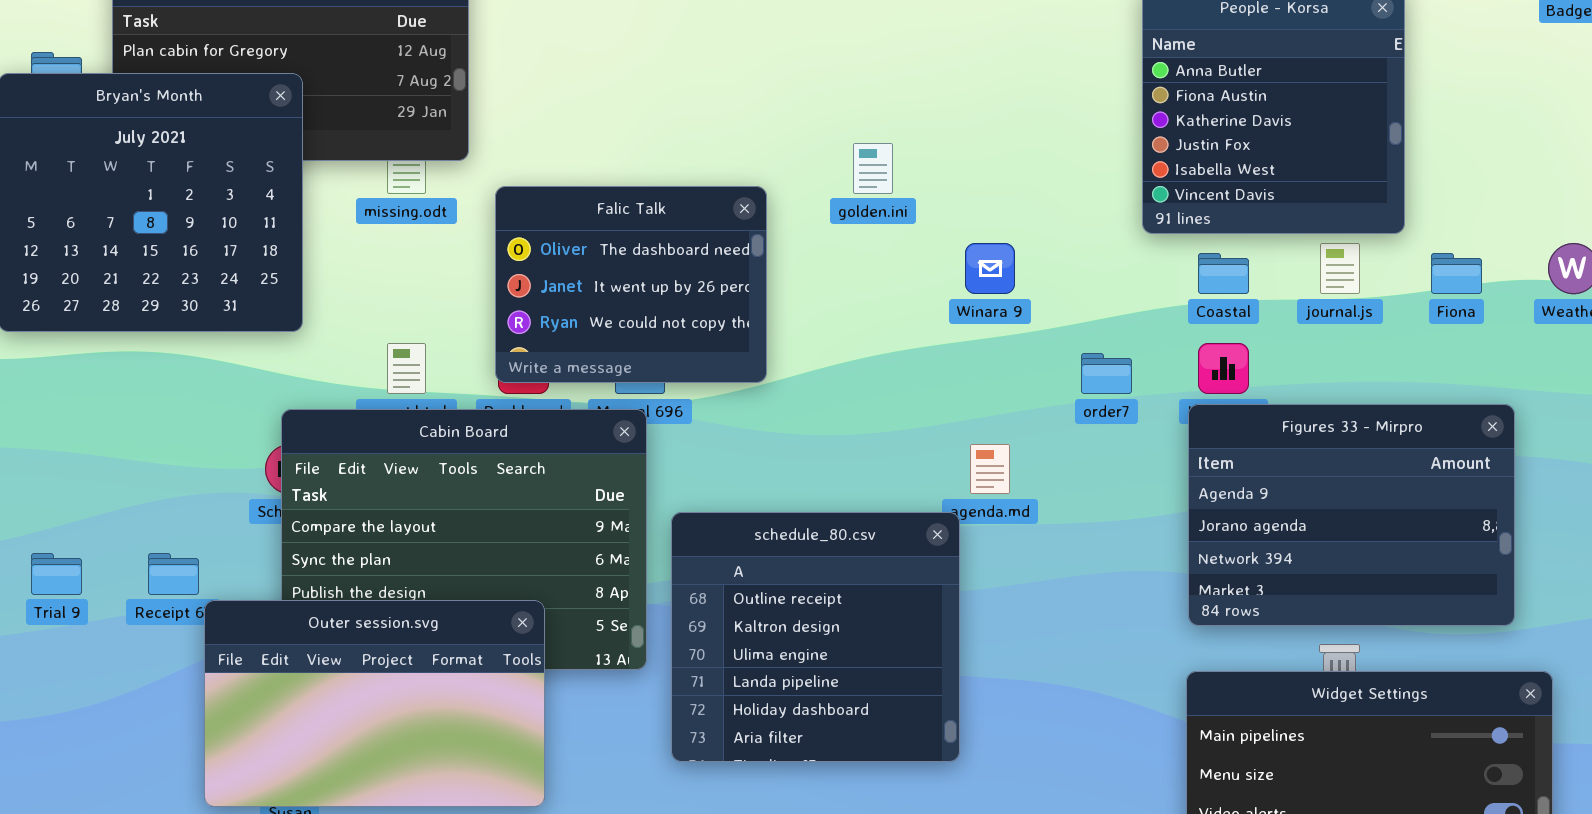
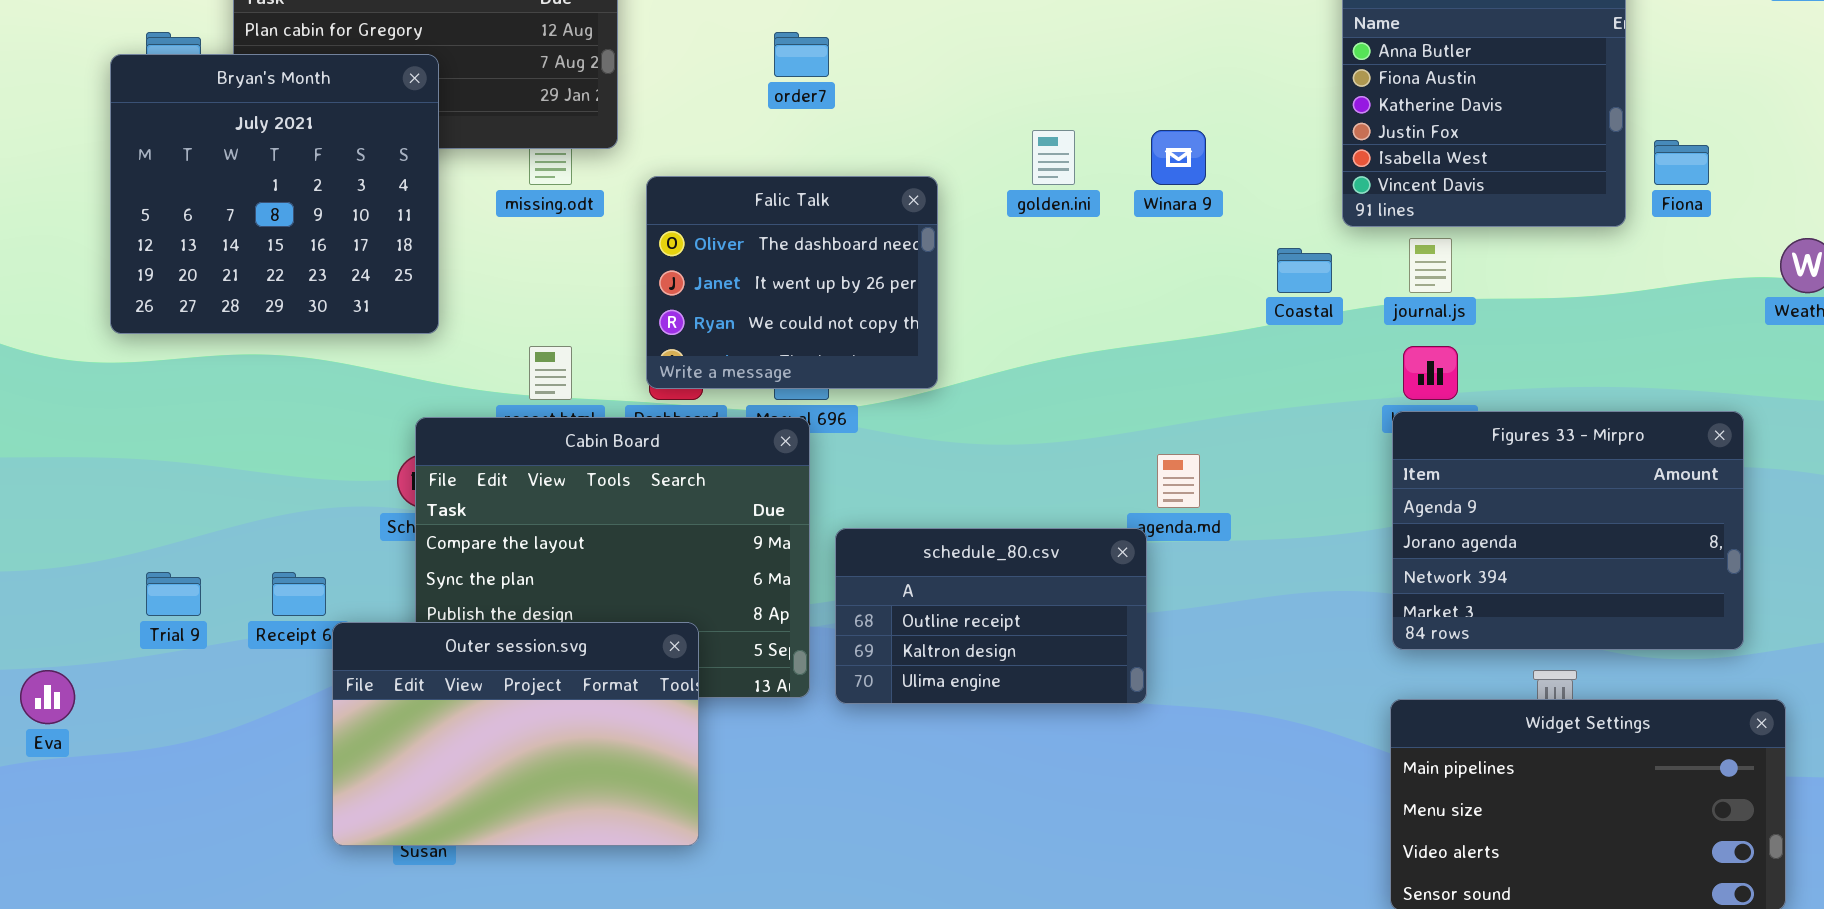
Winara 9: [965,243,1015,294] -> [1151,130,1206,185], moved
journal.js: [1320,243,1360,294] -> [1409,238,1452,293], moved
Coastal: [1198,253,1249,294] -> [1277,248,1332,293], moved
Fiona: [1431,253,1482,294] -> [1654,140,1709,185], moved
order7: [1081,353,1132,394] -> [774,32,829,77], moved
schedule_80.csv: [671,512,960,762] -> [835,528,1147,704], resized

